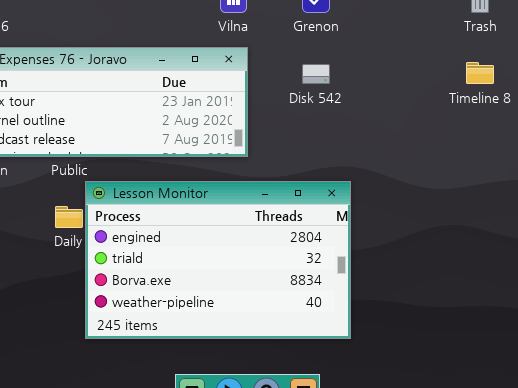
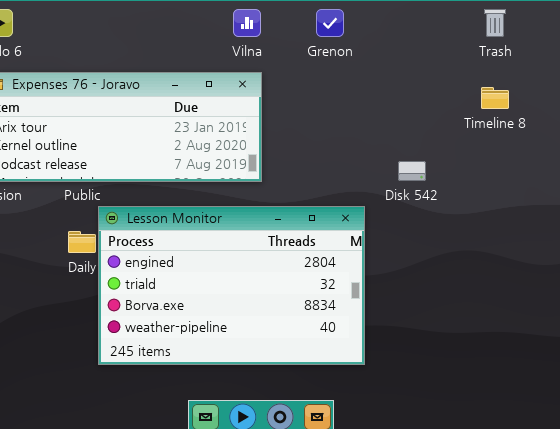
Disk 542: [302,64,330,84] -> [398,161,426,181], moved

